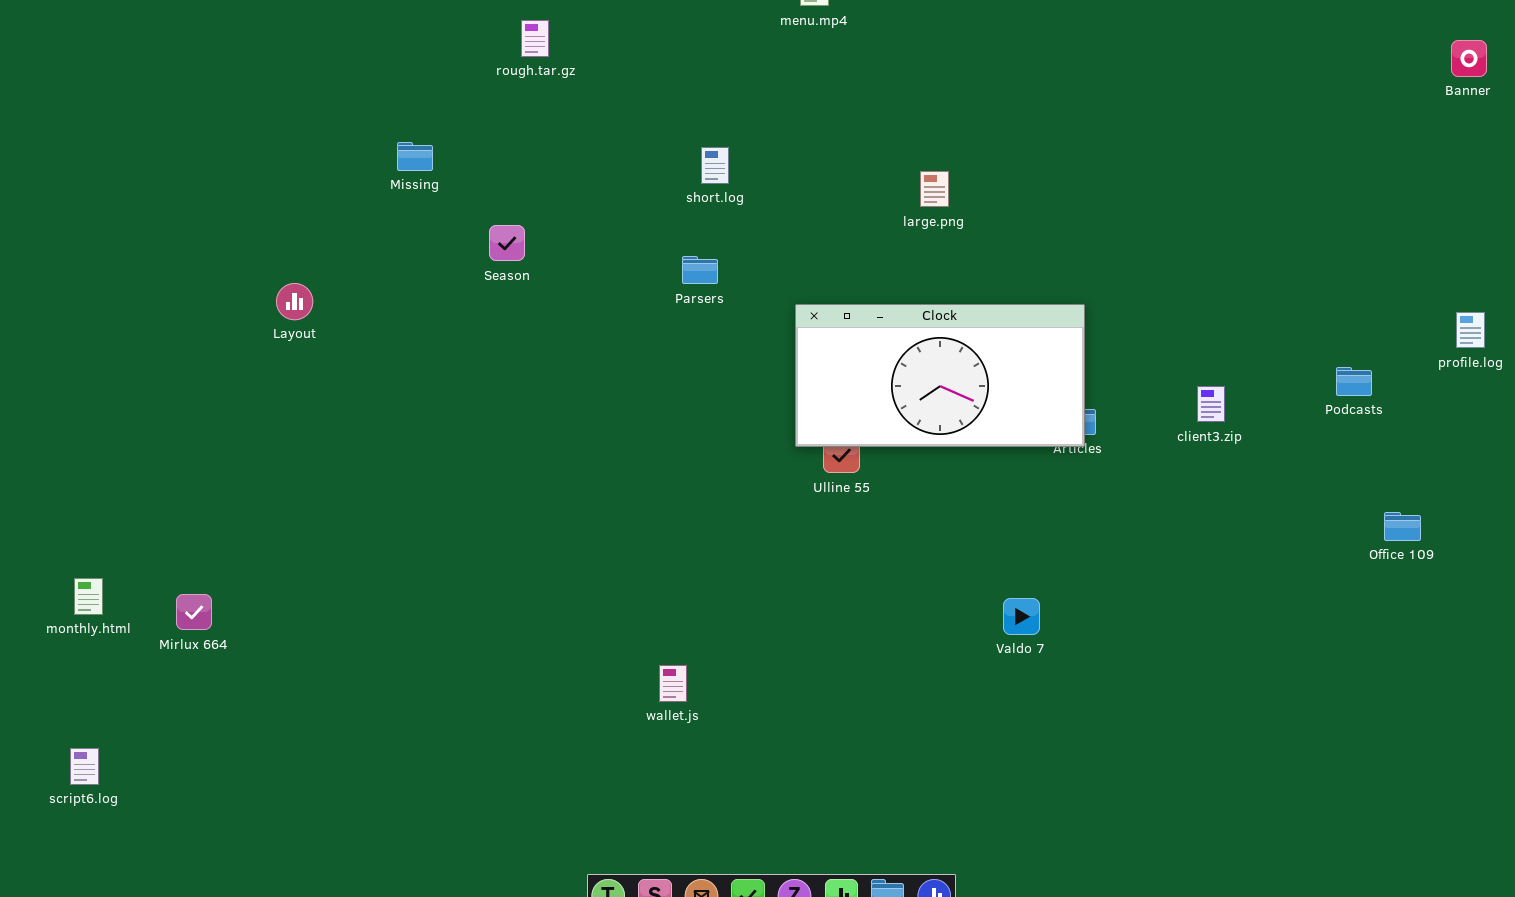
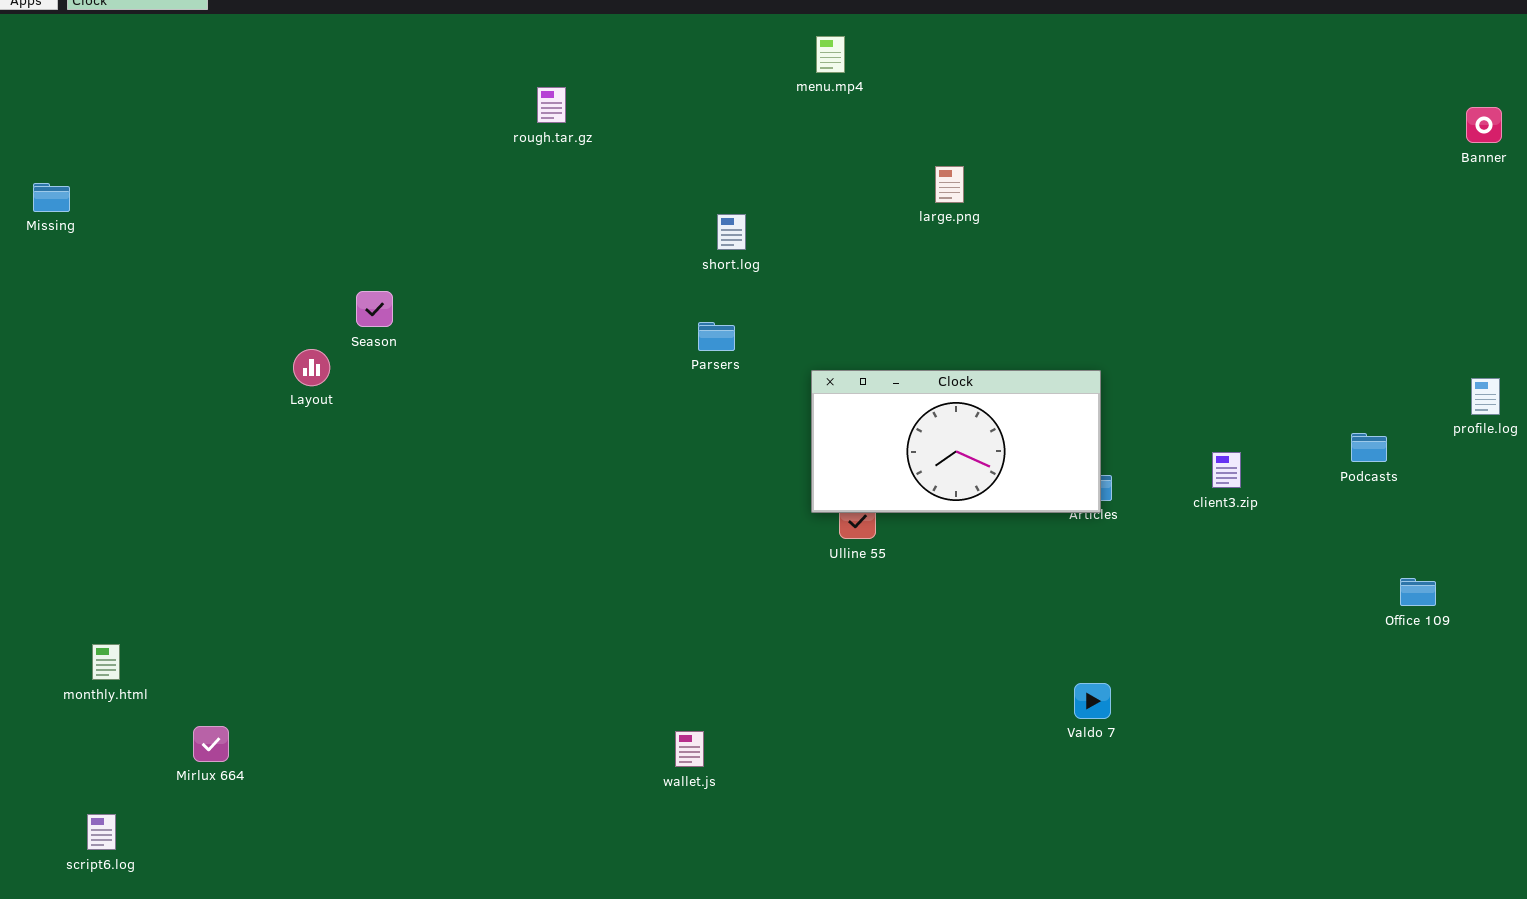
Missing: [397,142,433,171] -> [33,183,70,212], moved
large.png: [920,171,949,207] -> [935,166,964,203], moved
Season: [489,225,525,261] -> [356,291,393,327], moved
Mirlux 664: [176,594,212,630] -> [193,726,229,762], moved
Valdo 7: [1003,598,1040,635] -> [1074,683,1111,719], moved

